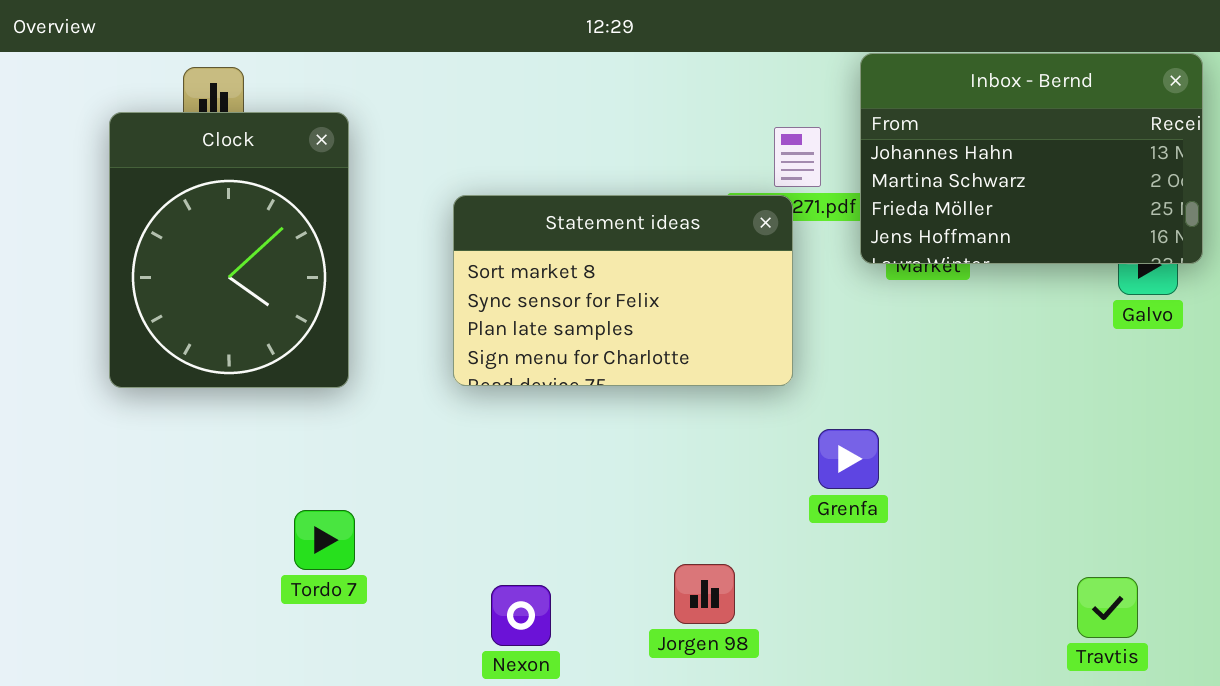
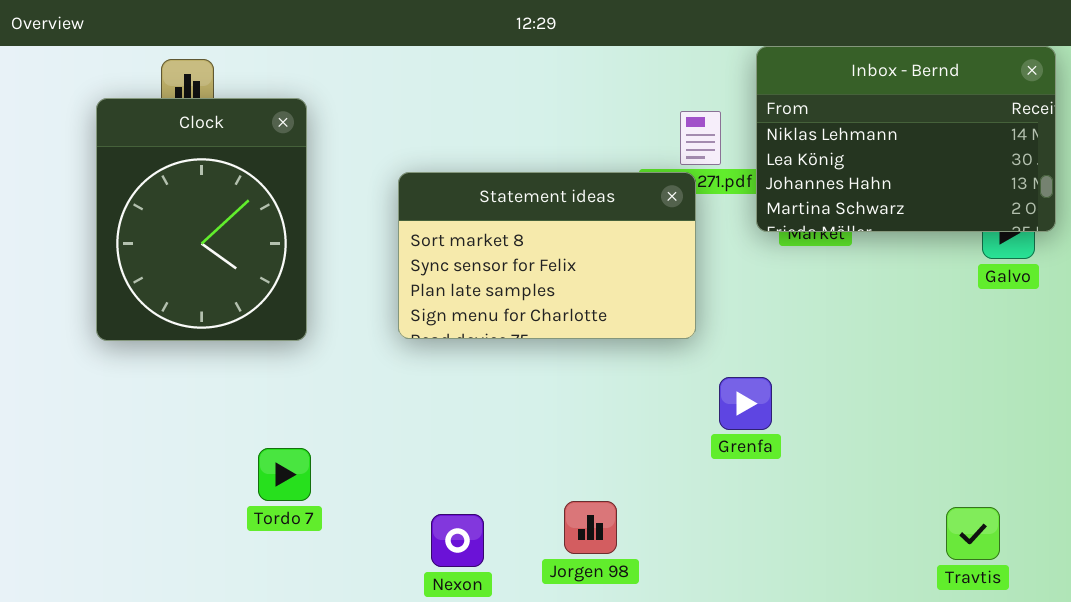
Inbox - Bernd: [860,53,1203,264] -> [756,46,1056,232], scrolled up 2 rows
Jorgen 98: [674,564,735,624] -> [564,501,617,554], moved

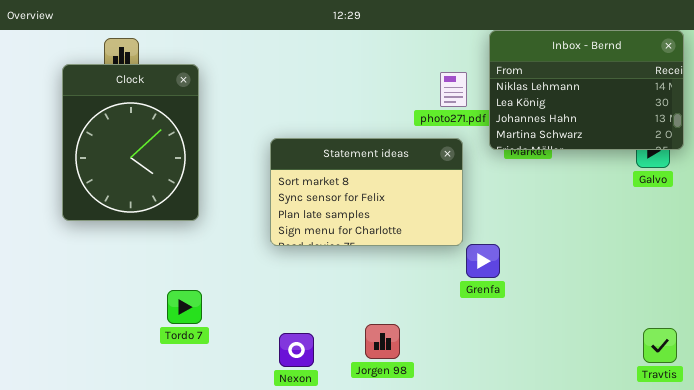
Statement ideas: [398,172,696,339] -> [270,138,463,246], moved
Travtis: [946,507,1000,560] -> [643,328,677,363], moved

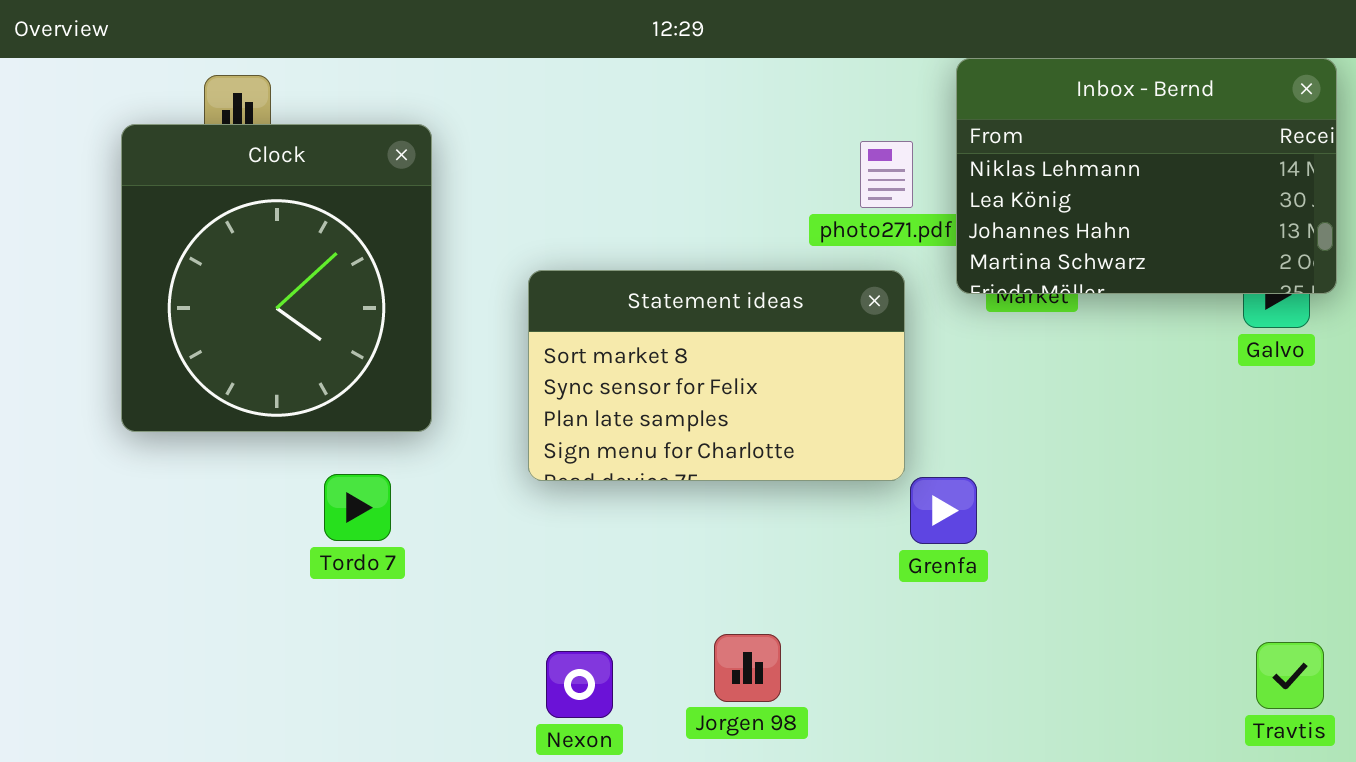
Clock: [62,64,199,221] -> [121,124,432,432], resized
Tordo 7: [167,290,202,324] -> [324,474,391,541], moved

